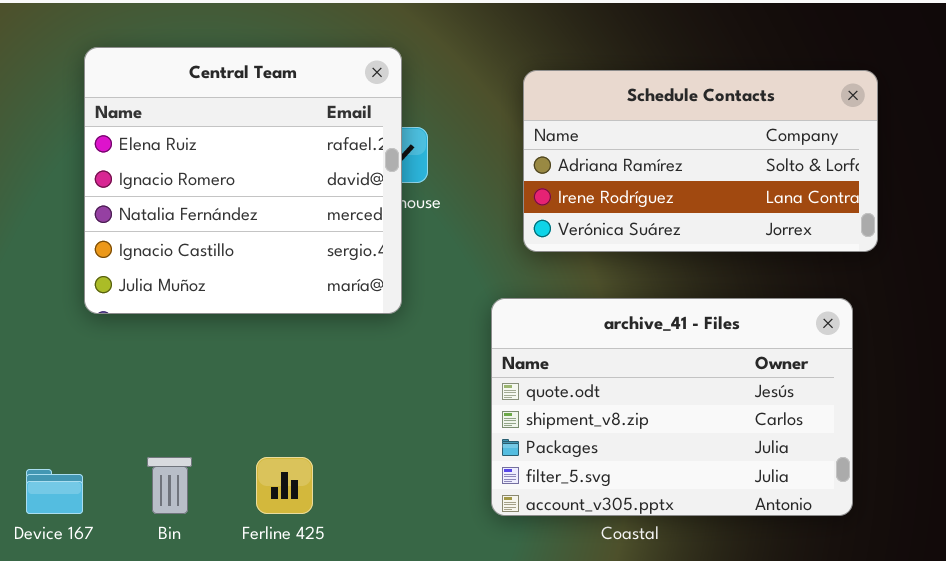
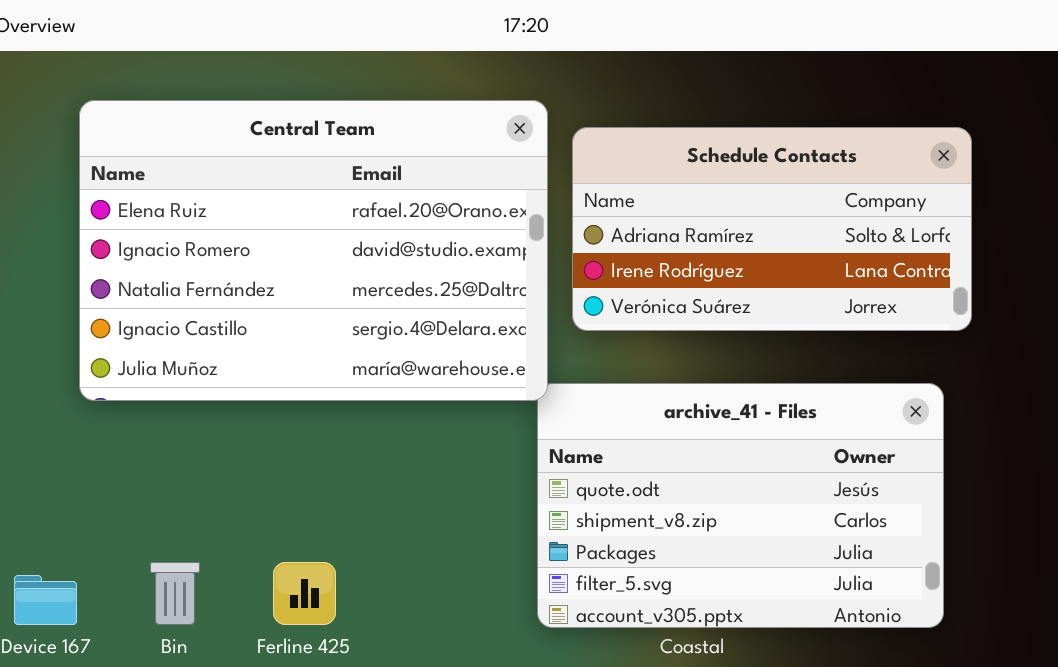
Central Team: [84,47,402,314] -> [79,100,548,401], resized

